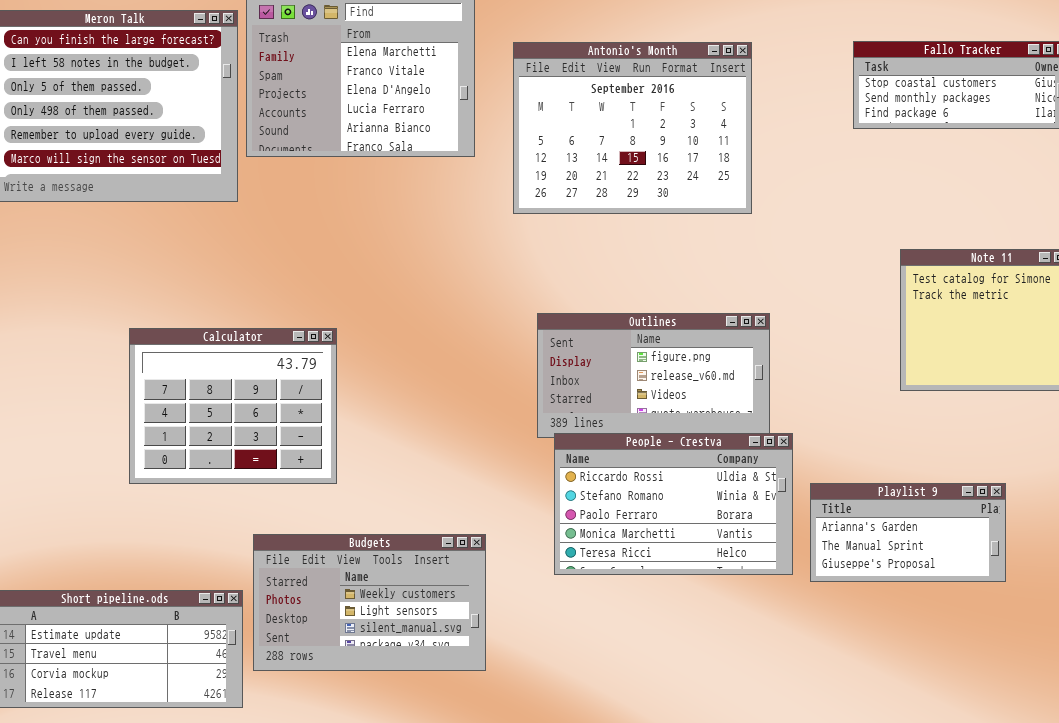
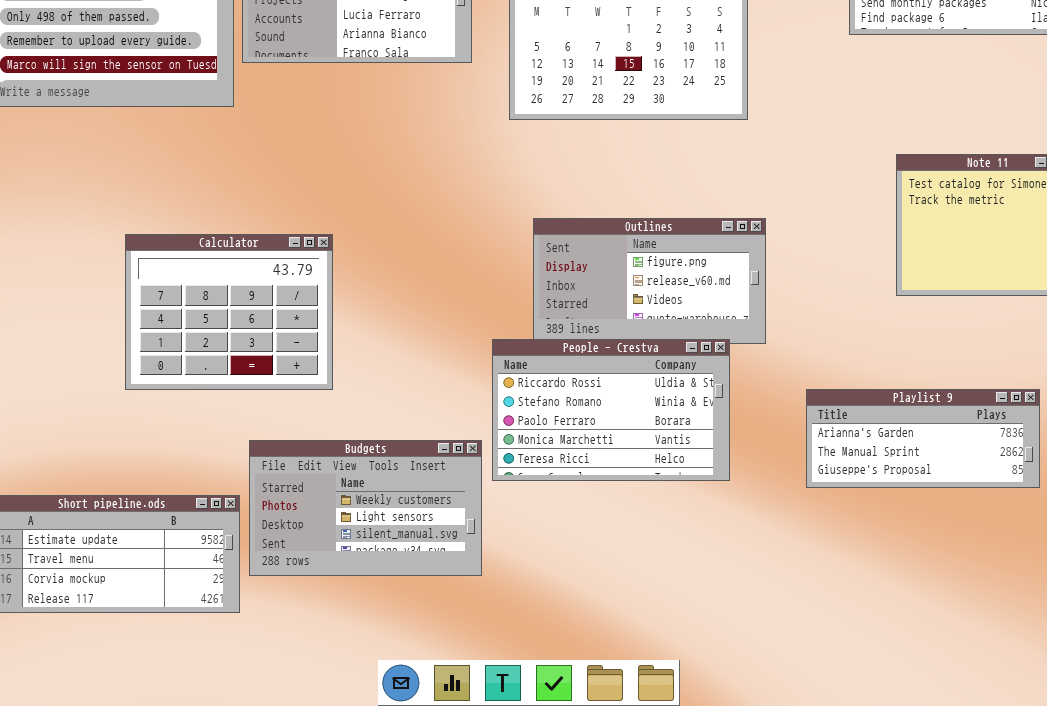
People - Crestva: [554,433,793,575] -> [492,339,730,481], moved
Playlist 9: [810,483,1006,582] -> [806,389,1040,488], resized

